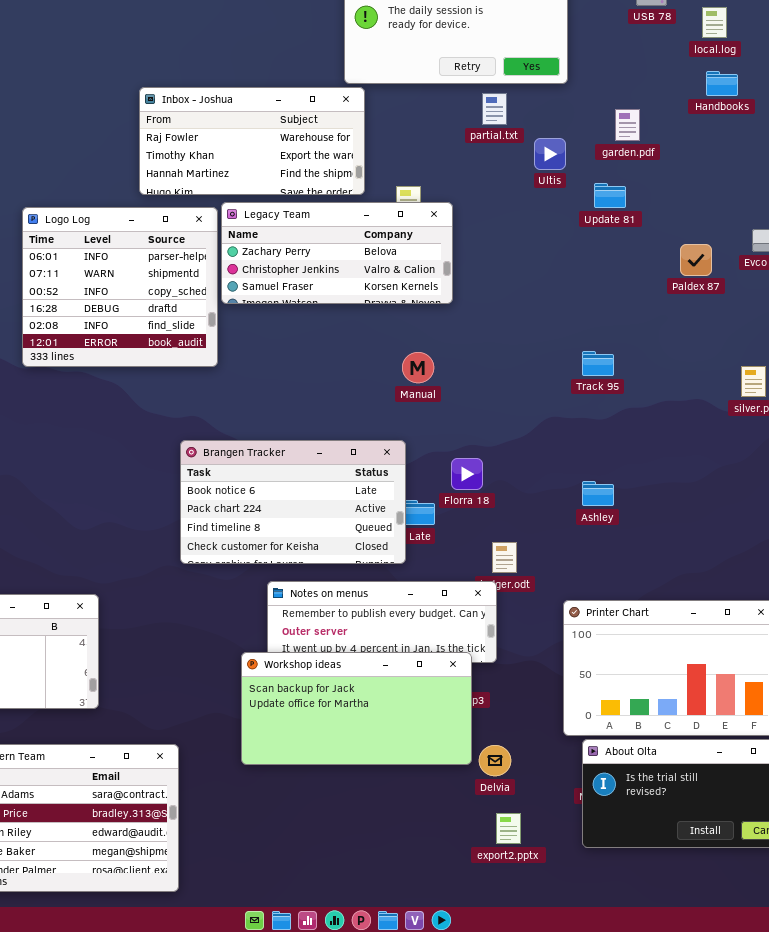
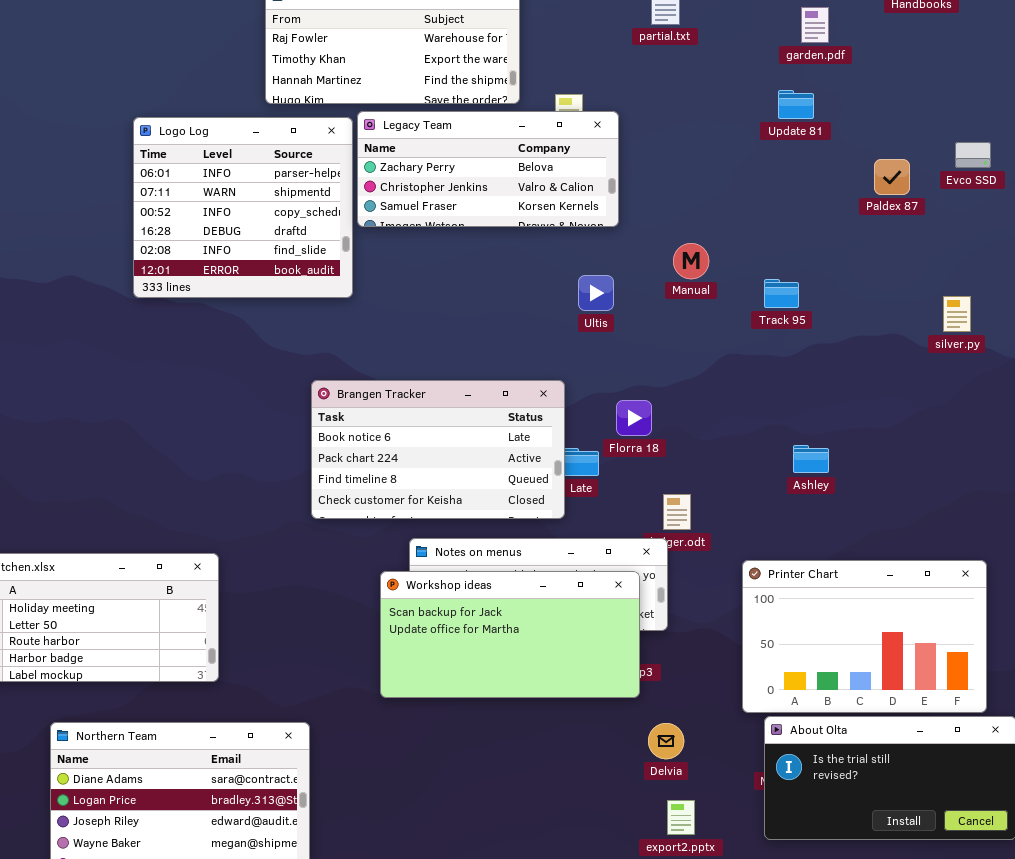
Ultis: [534,138,566,170] -> [578,275,614,311], moved
Manual: [402,352,434,383] -> [673,243,709,279], moved
Ashley: [582,481,614,506] -> [793,445,829,473], moved
Workshop ideas: [241,652,472,765] -> [380,571,640,698], moved

